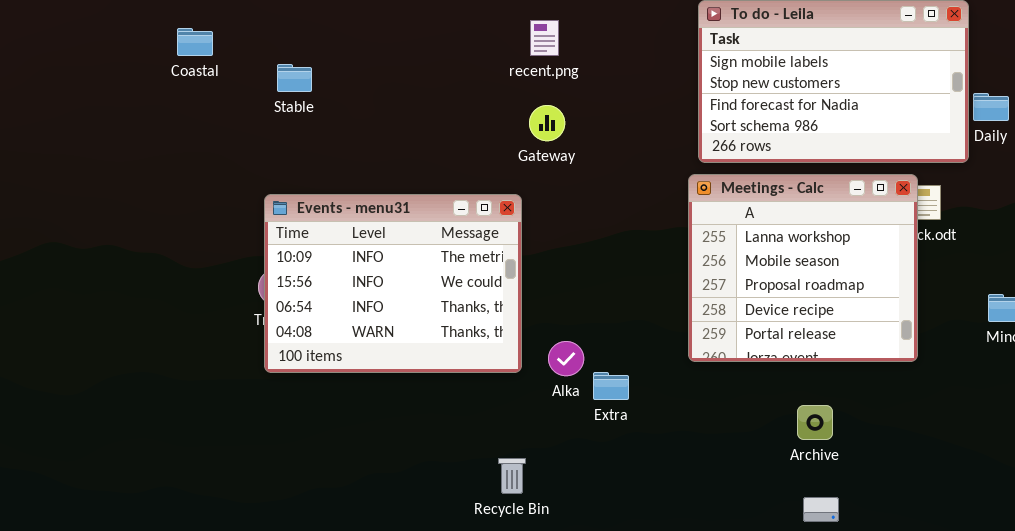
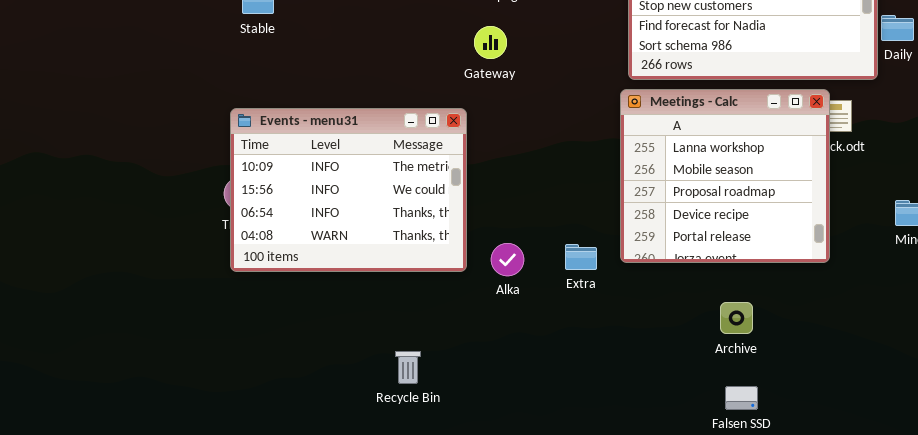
Extra: [593,372,629,400] -> [565,244,597,270], moved
Recycle Bin: [498,458,526,494] -> [395,351,421,384], moved

